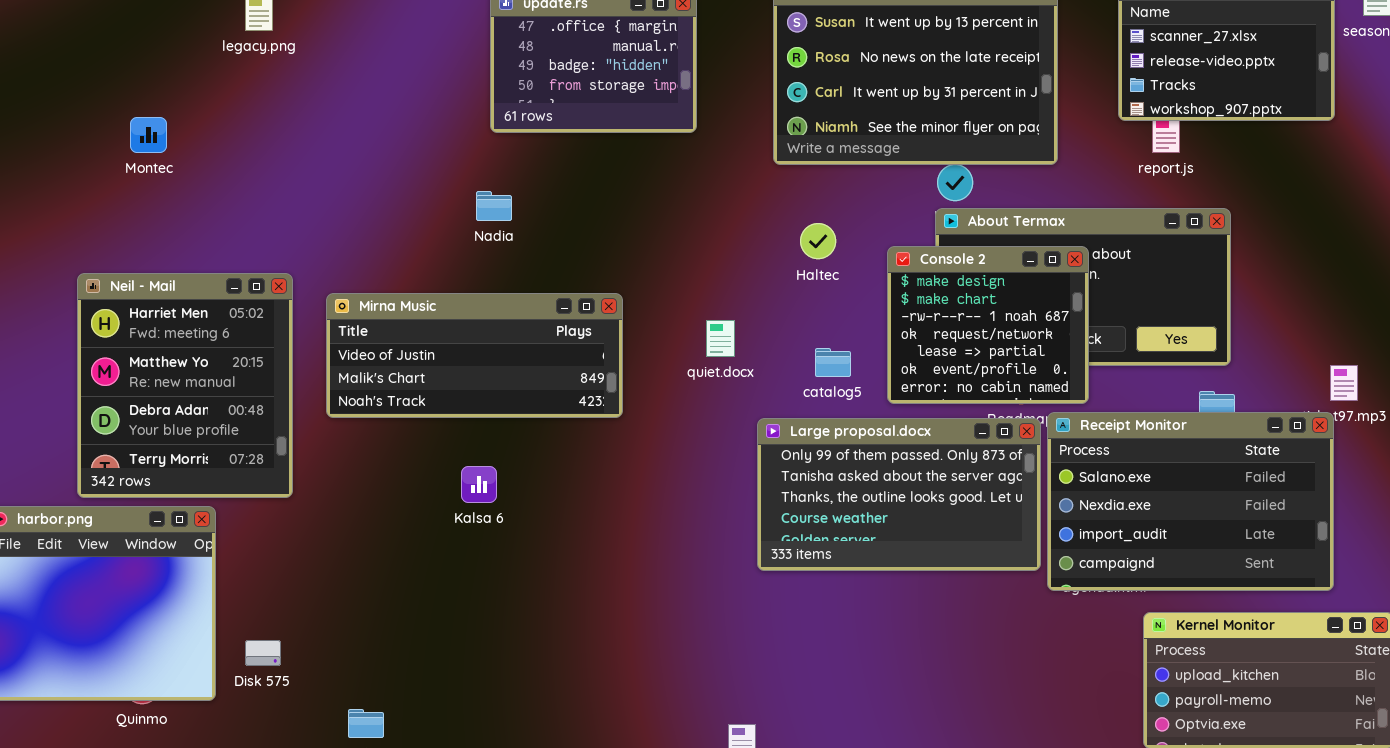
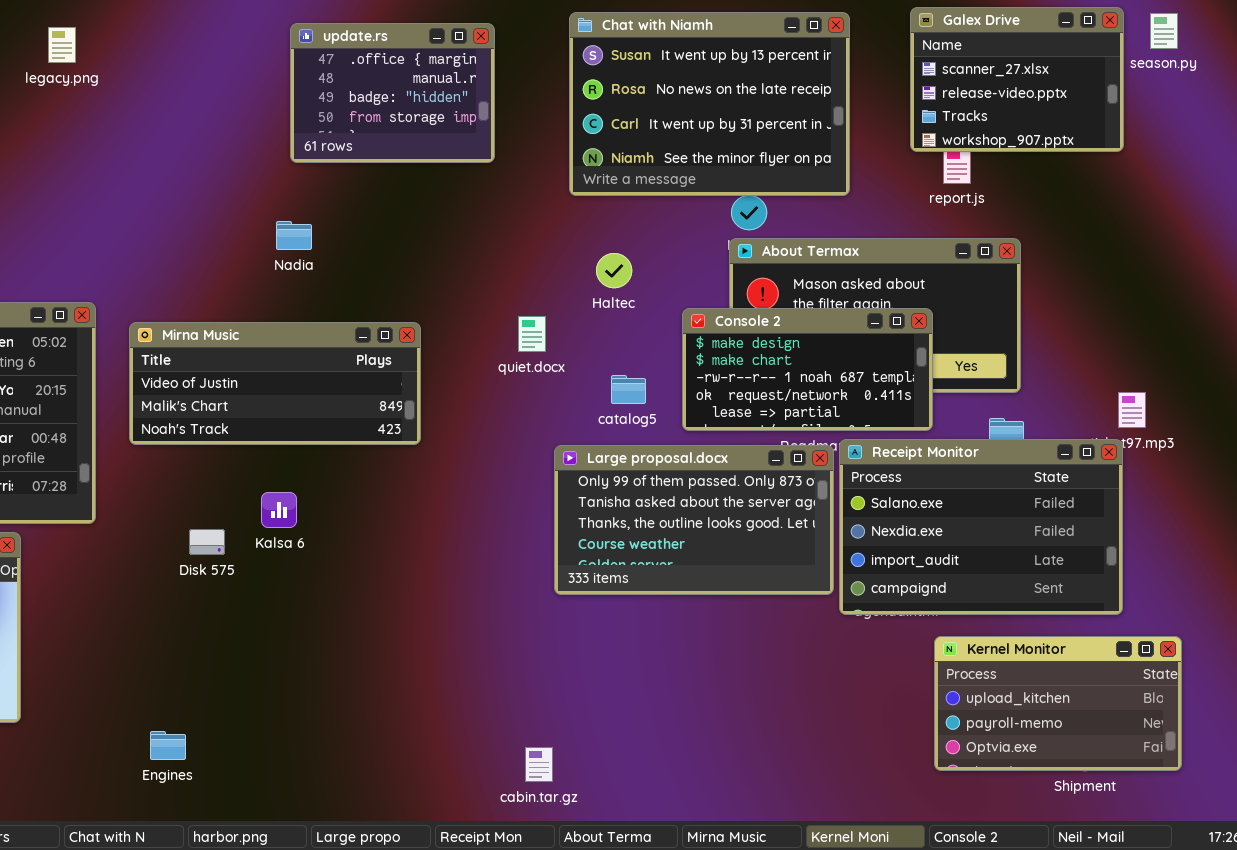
Console 2: [887,246,1089,404] -> [682,308,933,431], resized
quiet.docx: [706,320,735,357] -> [518,316,546,352], moved
Disk 575: [245,640,281,666] -> [189,529,225,555], moved

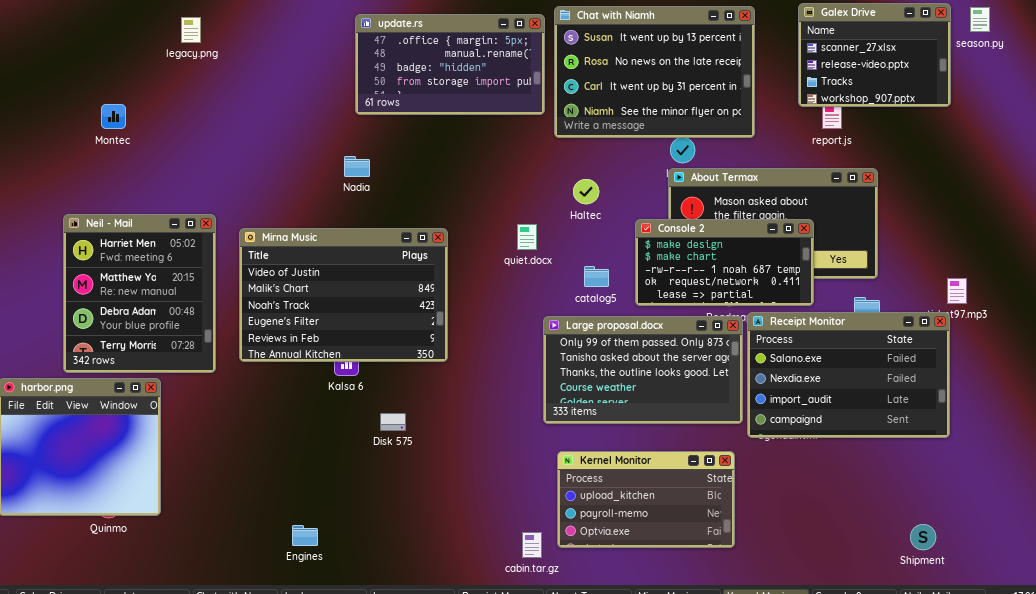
update.rs: [290,23,495,163] -> [355,14,545,115], resized
Mirna Music: [129,322,421,445] -> [239,228,448,362], resized
Disk 575: [189,529,225,555] -> [380,413,406,431], moved
Kernel Monitor: [934,636,1182,771] -> [557,451,735,548], moved
Engines: [150,731,186,760] -> [292,525,318,546], moved

